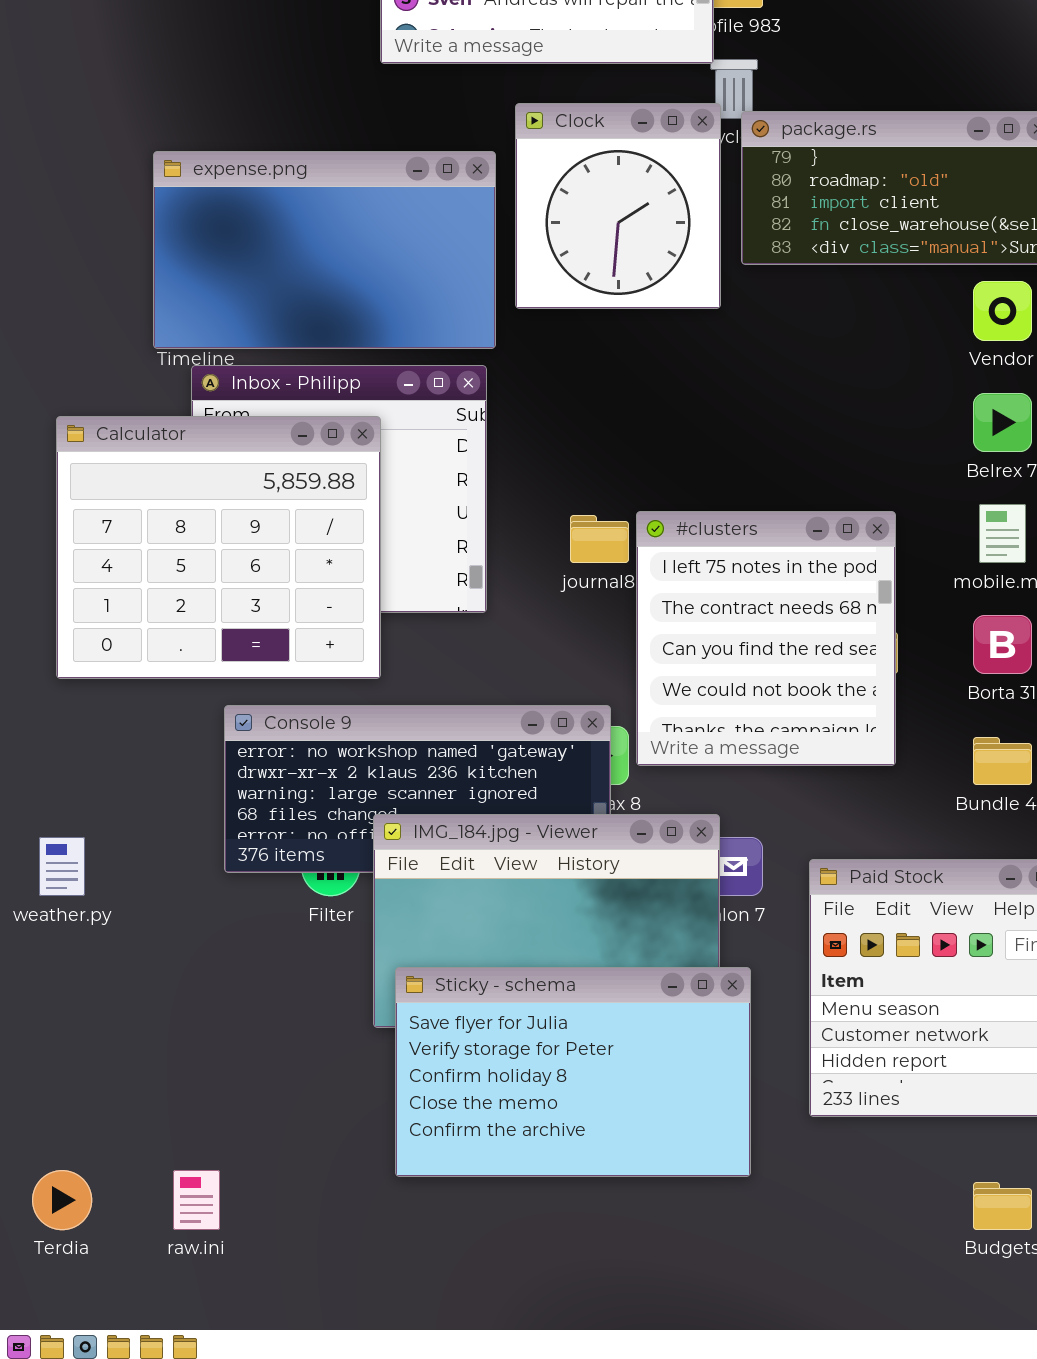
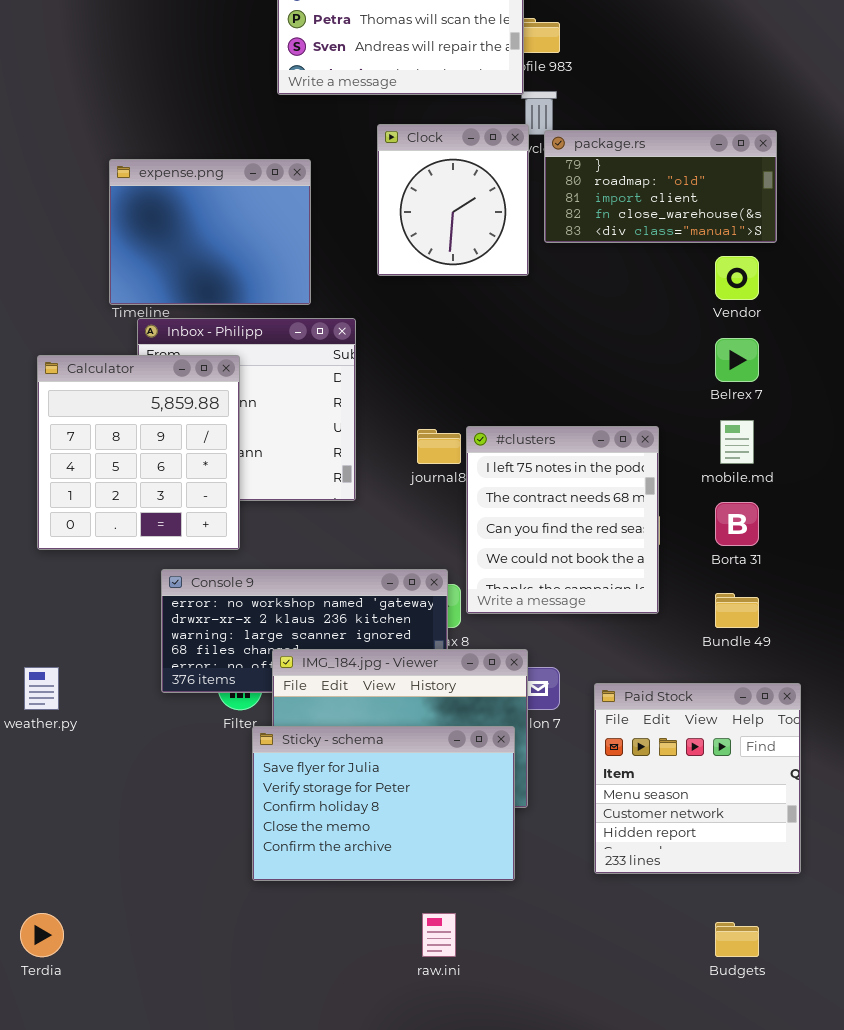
expense.png: [153,151,496,349] -> [109,159,311,305], resized
Calculator: [56,416,381,679] -> [37,355,240,550], resized
Sticky - schema: [395,967,751,1177] -> [252,726,515,881], moved
raw.ini: [173,1170,220,1230] -> [422,913,456,957], moved

